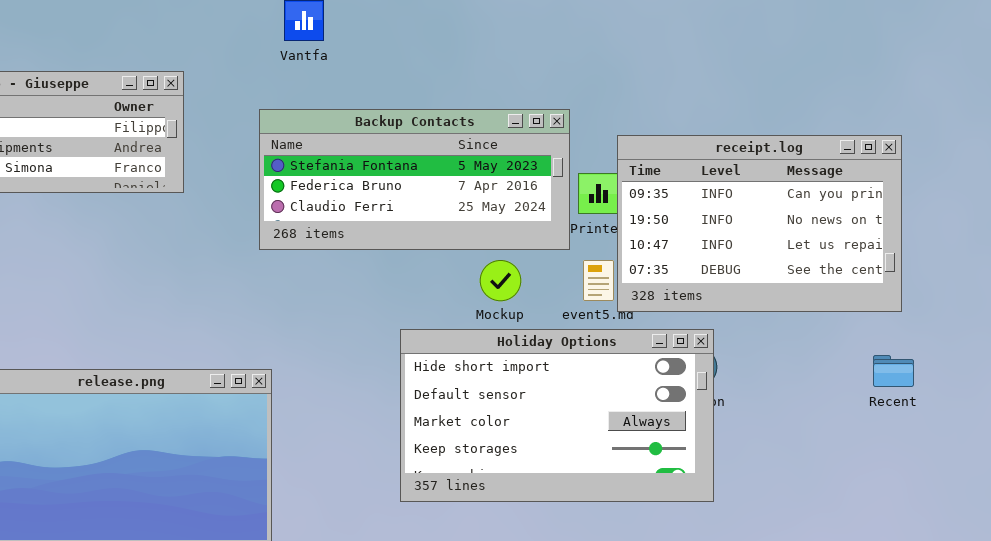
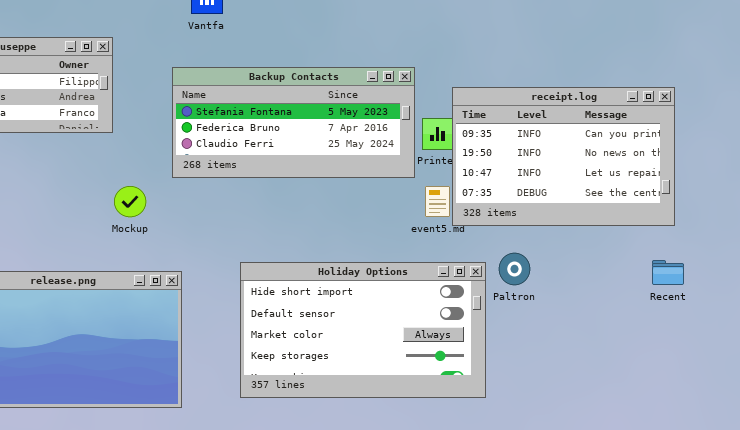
Mockup: [480,260,521,301] -> [114,186,146,217], moved
Holiday Options: [400,329,714,502] -> [240,262,486,398], moved

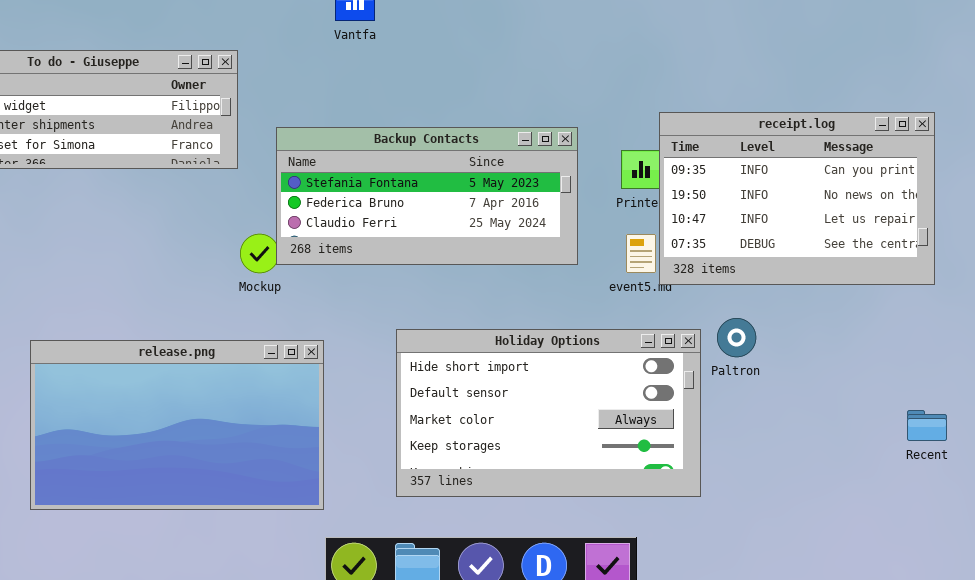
Backup Contacts: [172,67,415,178] -> [276,127,578,265], moved
Recent: [652,260,684,285] -> [907,410,947,441], moved

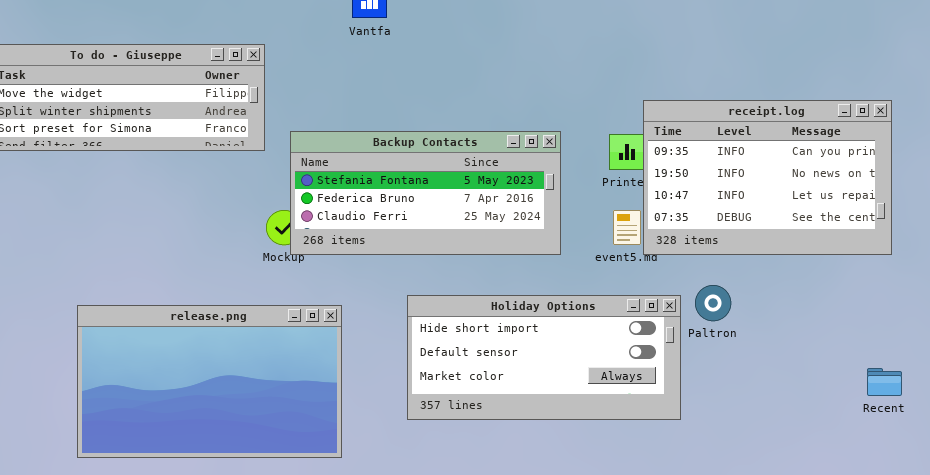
Backup Contacts: [276,127,578,265] -> [290,131,561,255], moved
Holiday Options: [396,329,701,497] -> [407,295,681,420], resized

